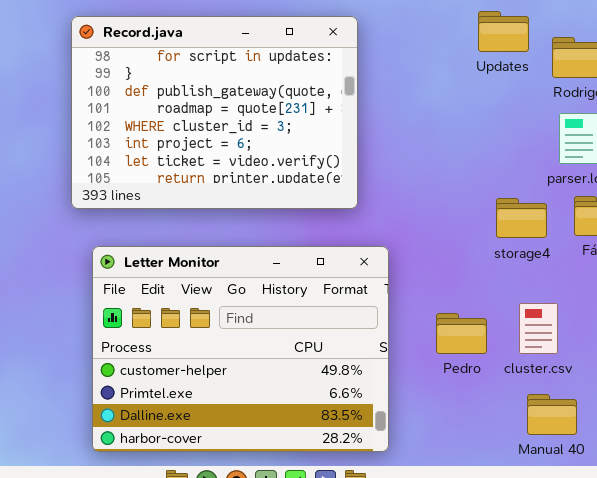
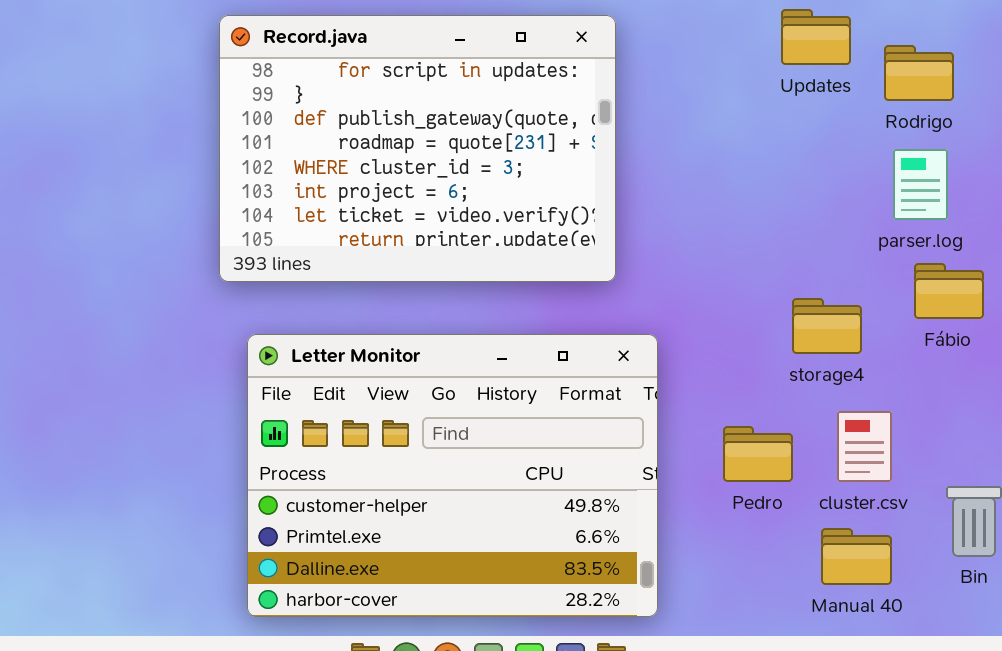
storage4: [496,198,547,238] -> [792,298,862,354], moved
Manual 40: [527,394,577,435] -> [821,528,892,585], moved

